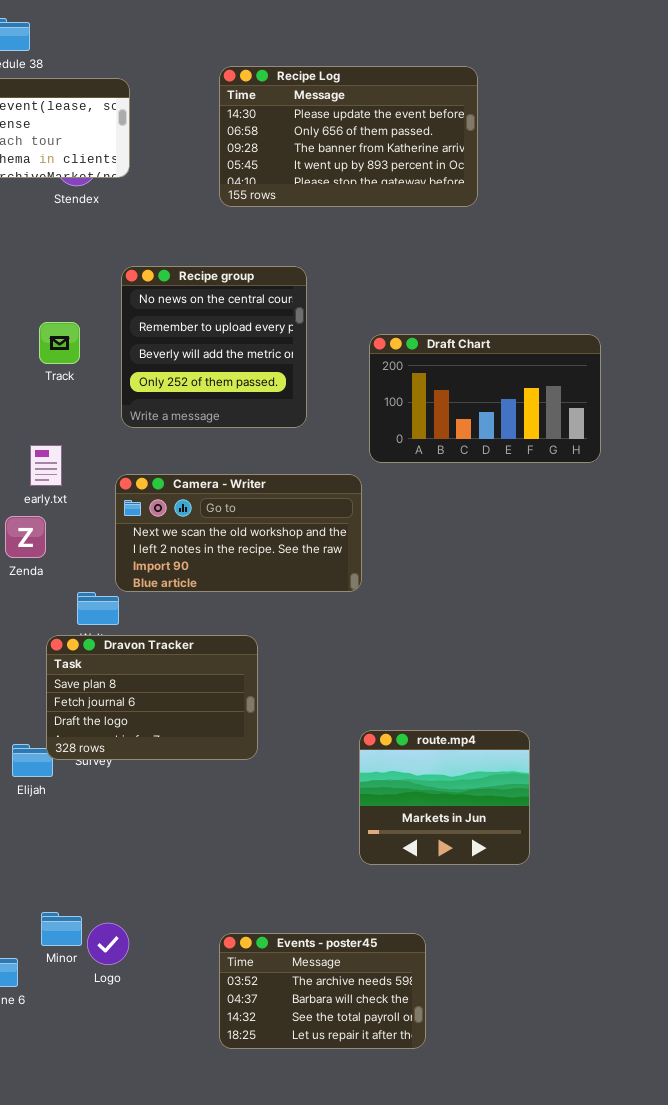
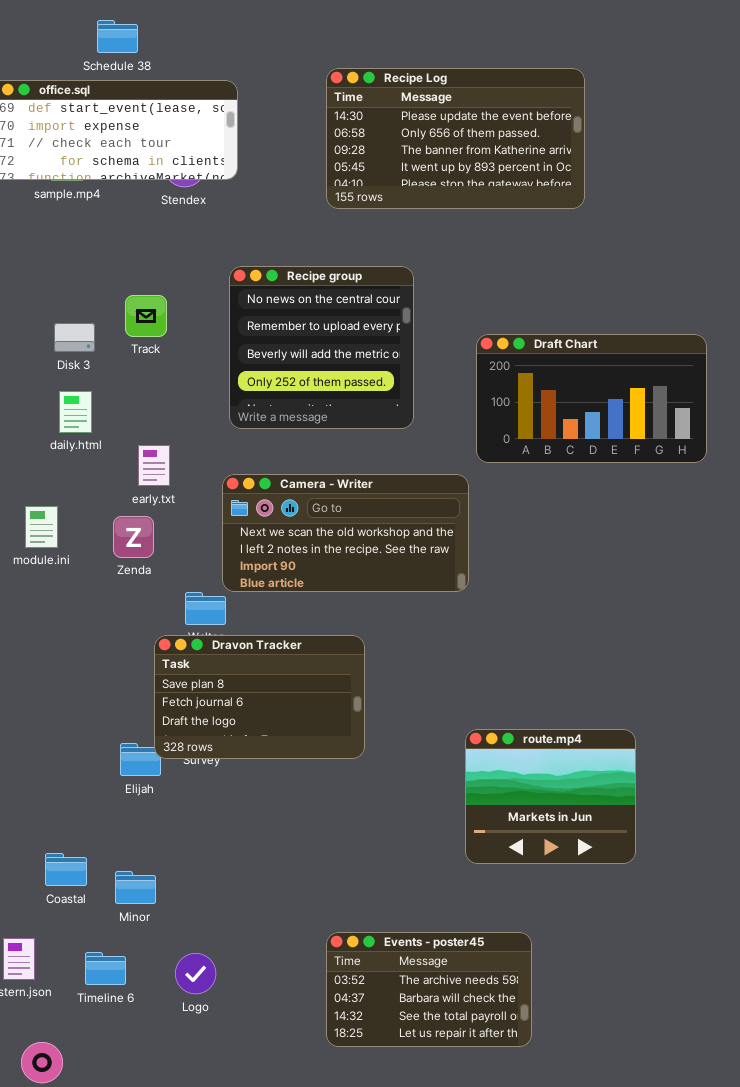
Track: [39,322,80,364] -> [125,295,167,337], moved
Minor: [41,912,82,946] -> [115,871,156,904], moved
Logo: [87,923,129,965] -> [175,953,216,994], moved

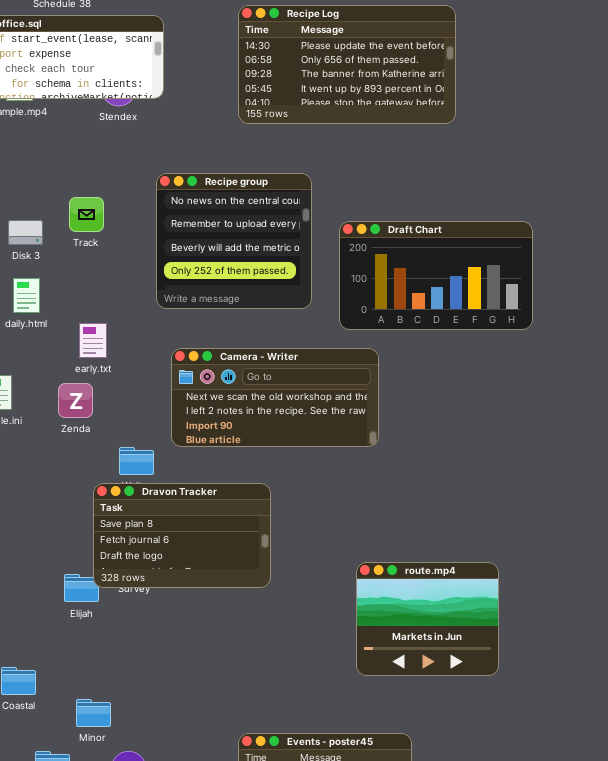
Draft Chart: [476,334,707,463] -> [339,221,533,330], moved
Camera - Writer: [222,474,469,592] -> [171,348,379,447], moved
Minor: [115,871,156,904] -> [76,699,111,727], moved

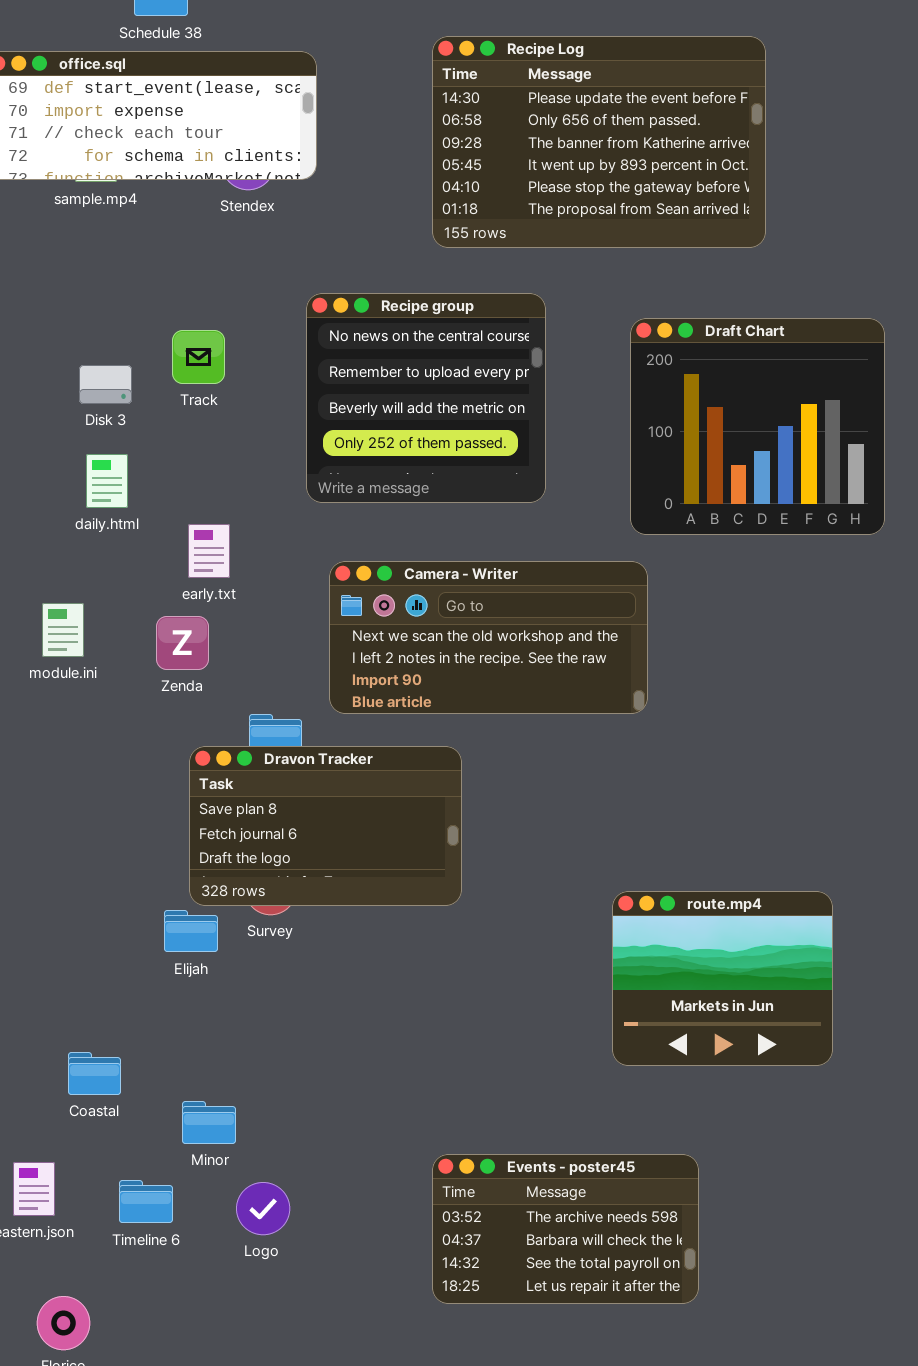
Recipe Log: [238,5,456,124] -> [432,36,766,248], resized
Draft Chart: [339,221,533,330] -> [630,318,885,535], resized
Dravon Tracker: [93,483,271,588] -> [189,746,462,906], moved

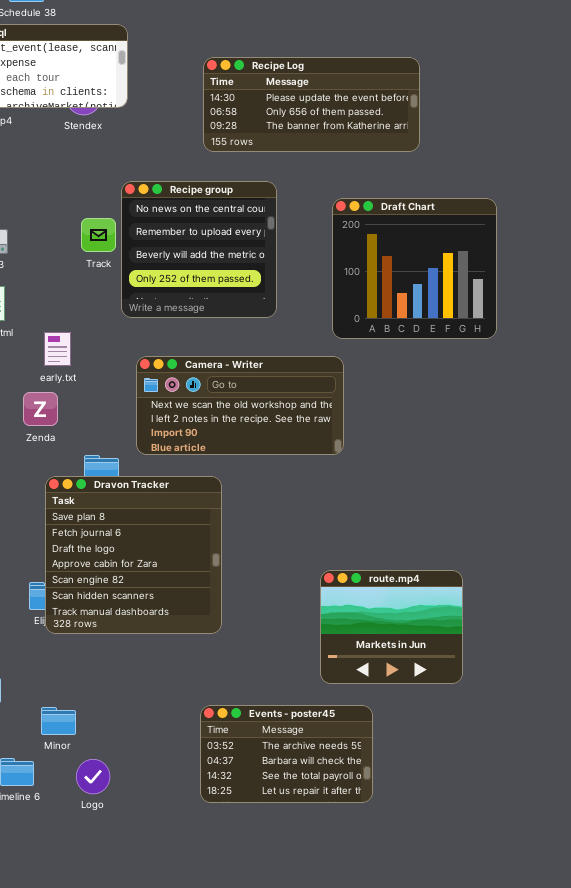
Recipe Log: [432,36,766,248] -> [203,57,420,152], resized
Track: [172,330,225,384] -> [81,218,116,252], moved
Dravon Tracker: [189,746,462,906] -> [45,476,222,634], resized
Events - poster45: [432,1154,699,1304] -> [200,705,373,803], moved

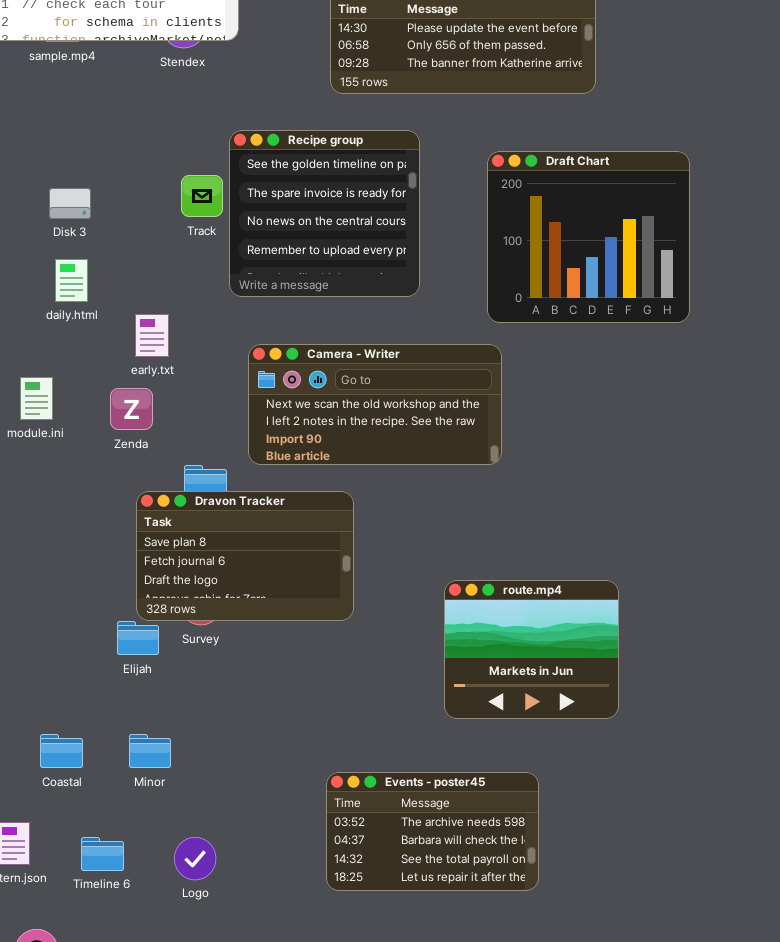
Recipe group: [121,181,277,318] -> [229,130,420,297], scrolled up 2 rows
Dravon Tracker: [45,476,222,634] -> [136,491,354,621], resized
route.mp4: [320,570,463,684] -> [444,580,619,719], moved
Minor: [41,707,76,735] -> [129,734,171,768], moved

